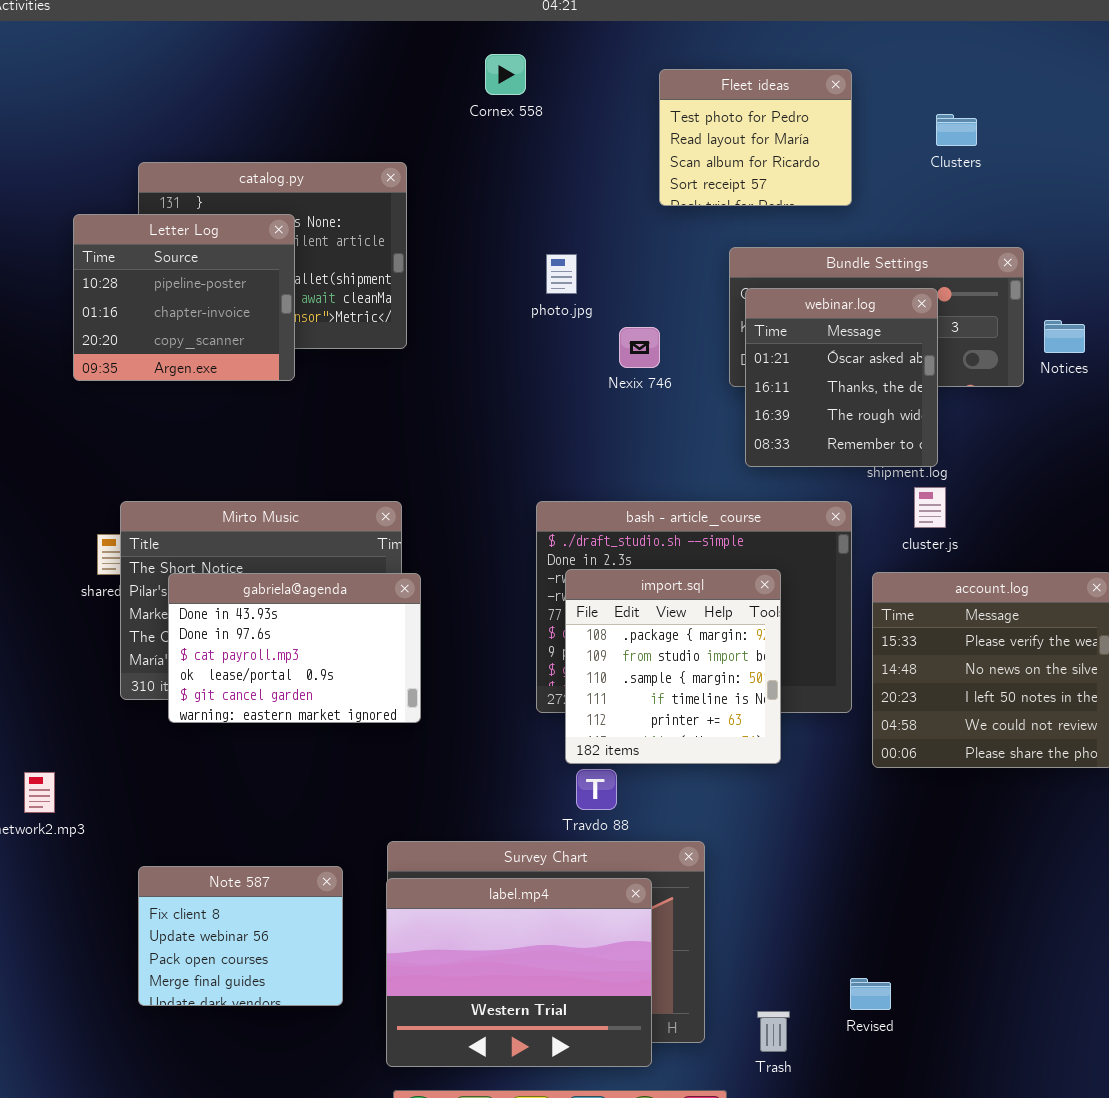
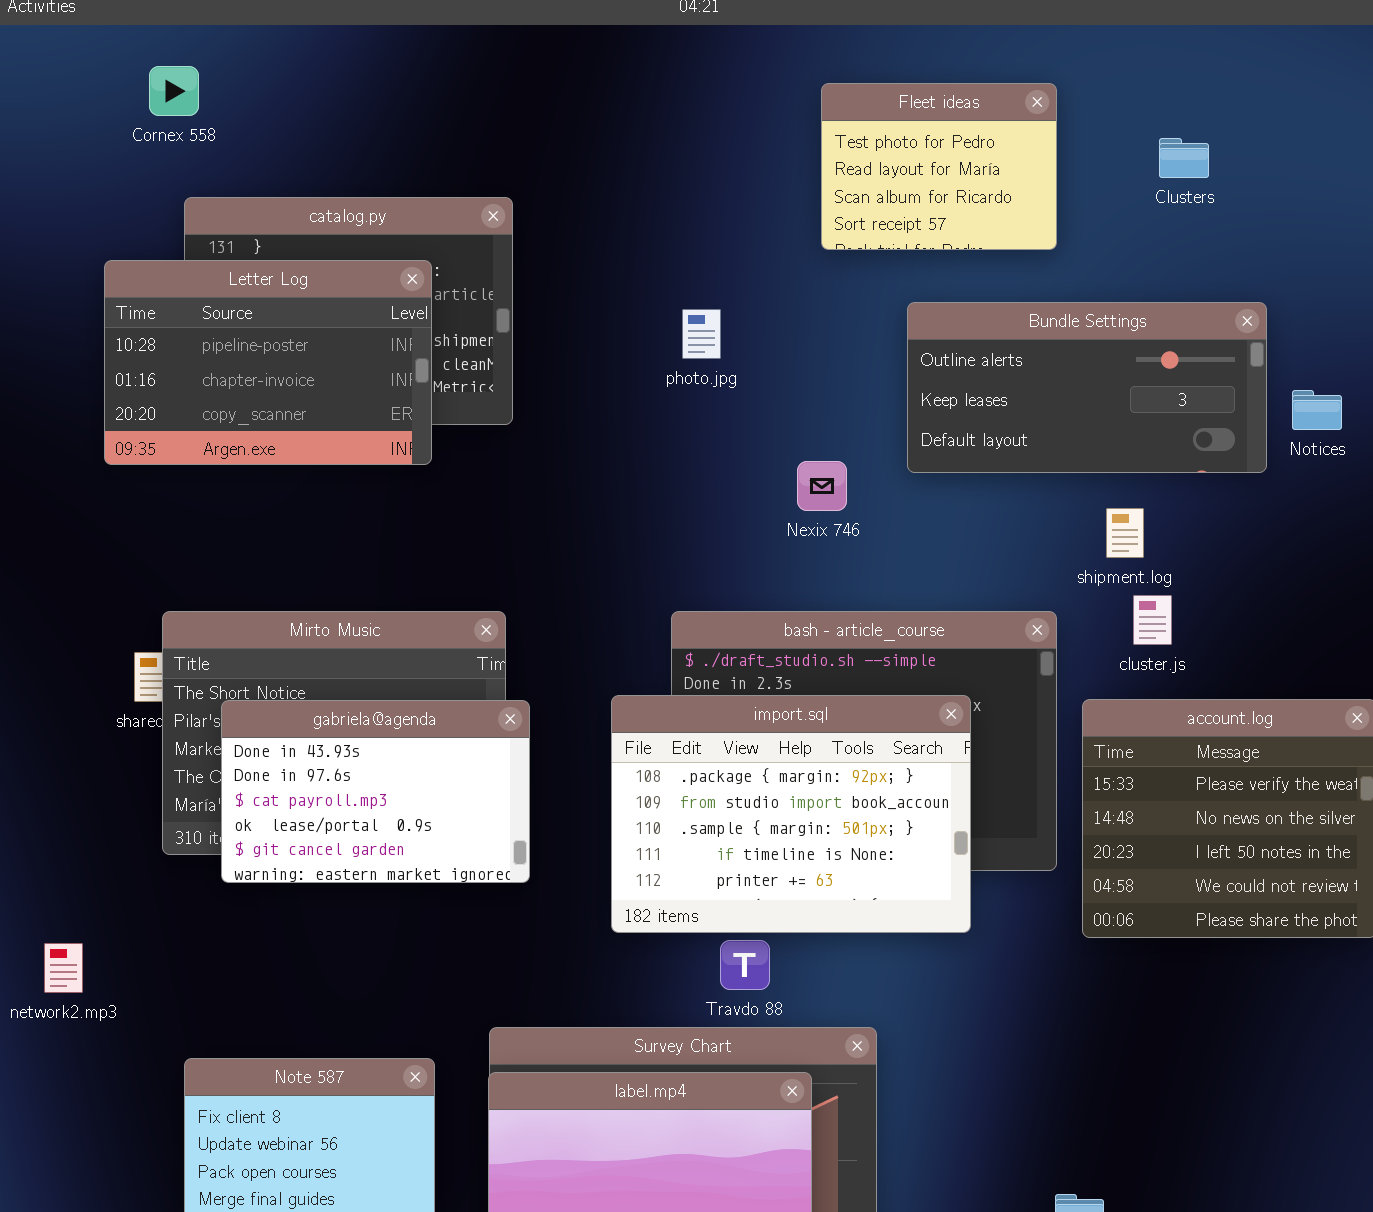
Cornex 558: [485,54,526,95] -> [149,66,199,116], moved
Letter Log: [73,214,295,381] -> [104,260,432,465], resized
webinar.log: [745,288,938,467] -> none, closed
Nexix 746: [619,327,660,368] -> [797,461,847,511], moved
import.sql: [565,569,781,764] -> [611,695,971,933], resized

